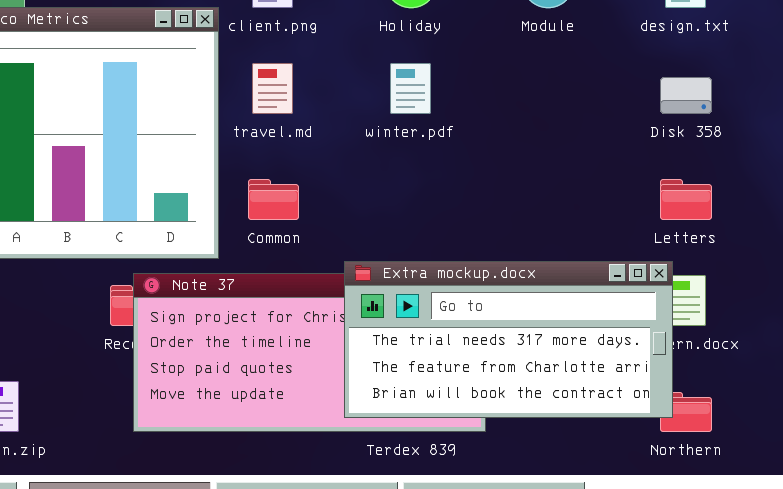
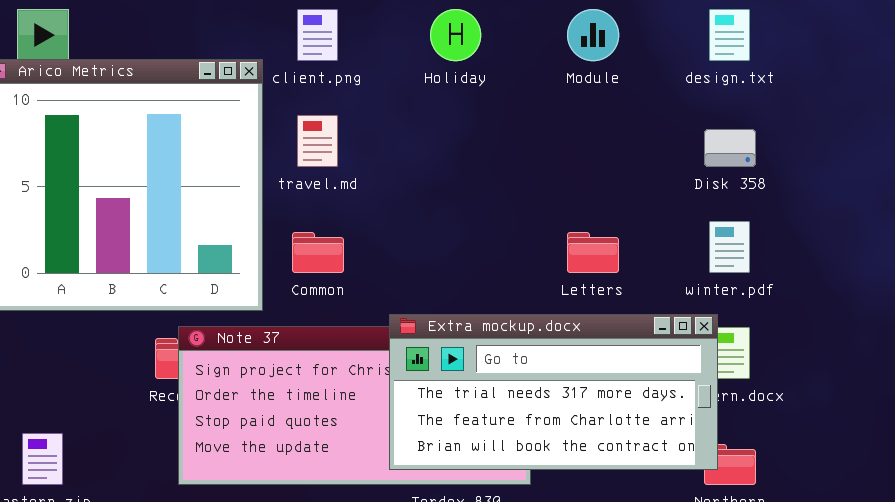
winter.pdf: [390,63,431,114] -> [709,221,750,273], moved
Letters: [660,179,712,220] -> [567,232,619,273], moved

